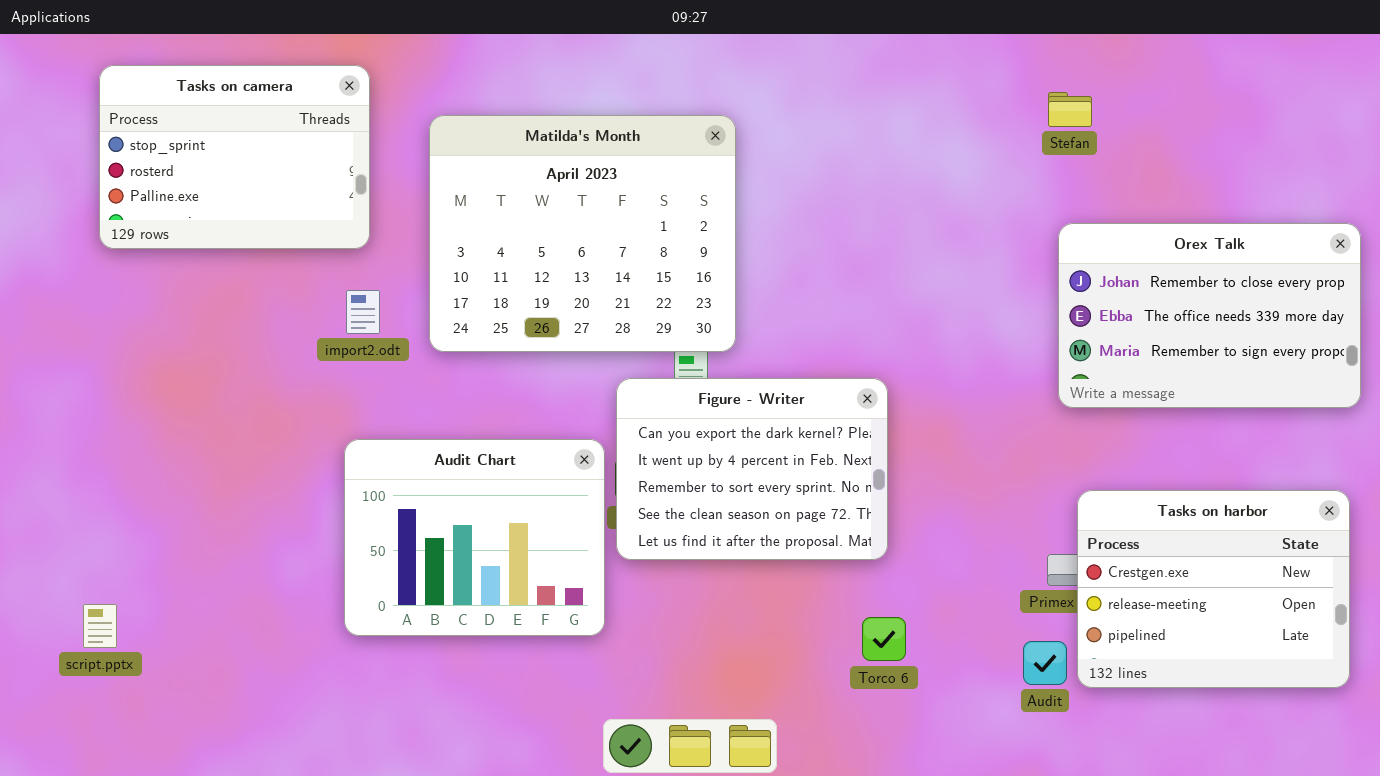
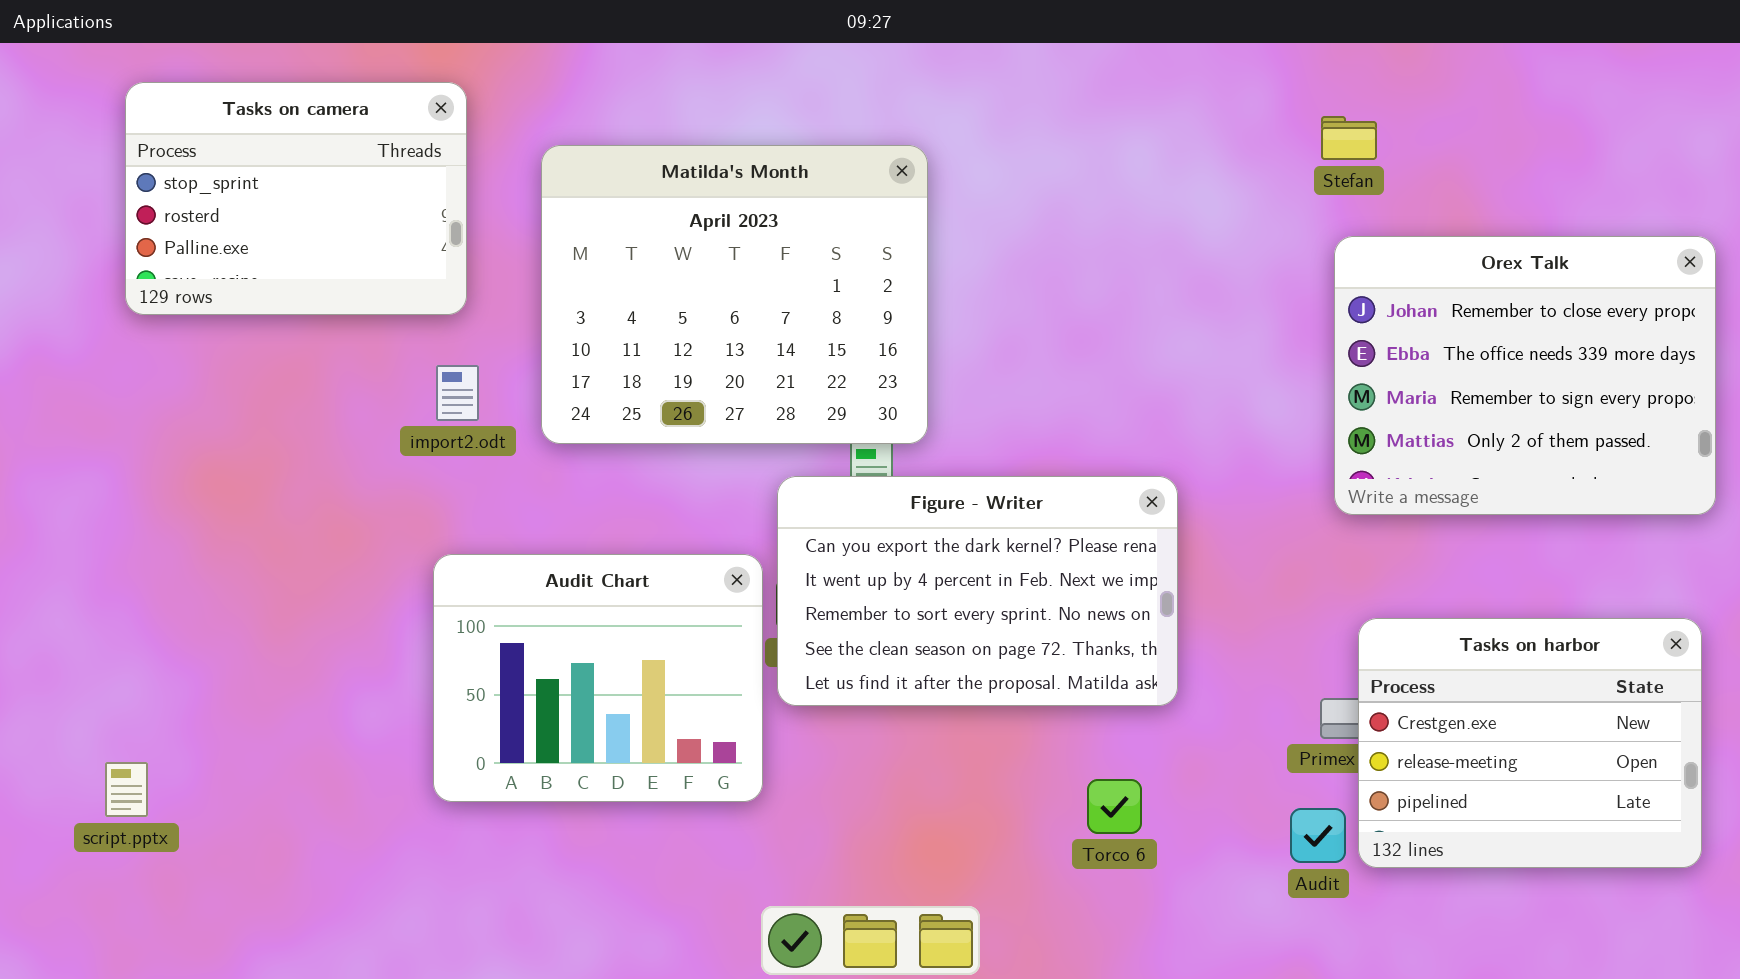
Orex Talk: [1058,223,1361,408] -> [1334,236,1716,515], resized
Figure - Writer: [616,378,888,560] -> [777,476,1178,706], resized

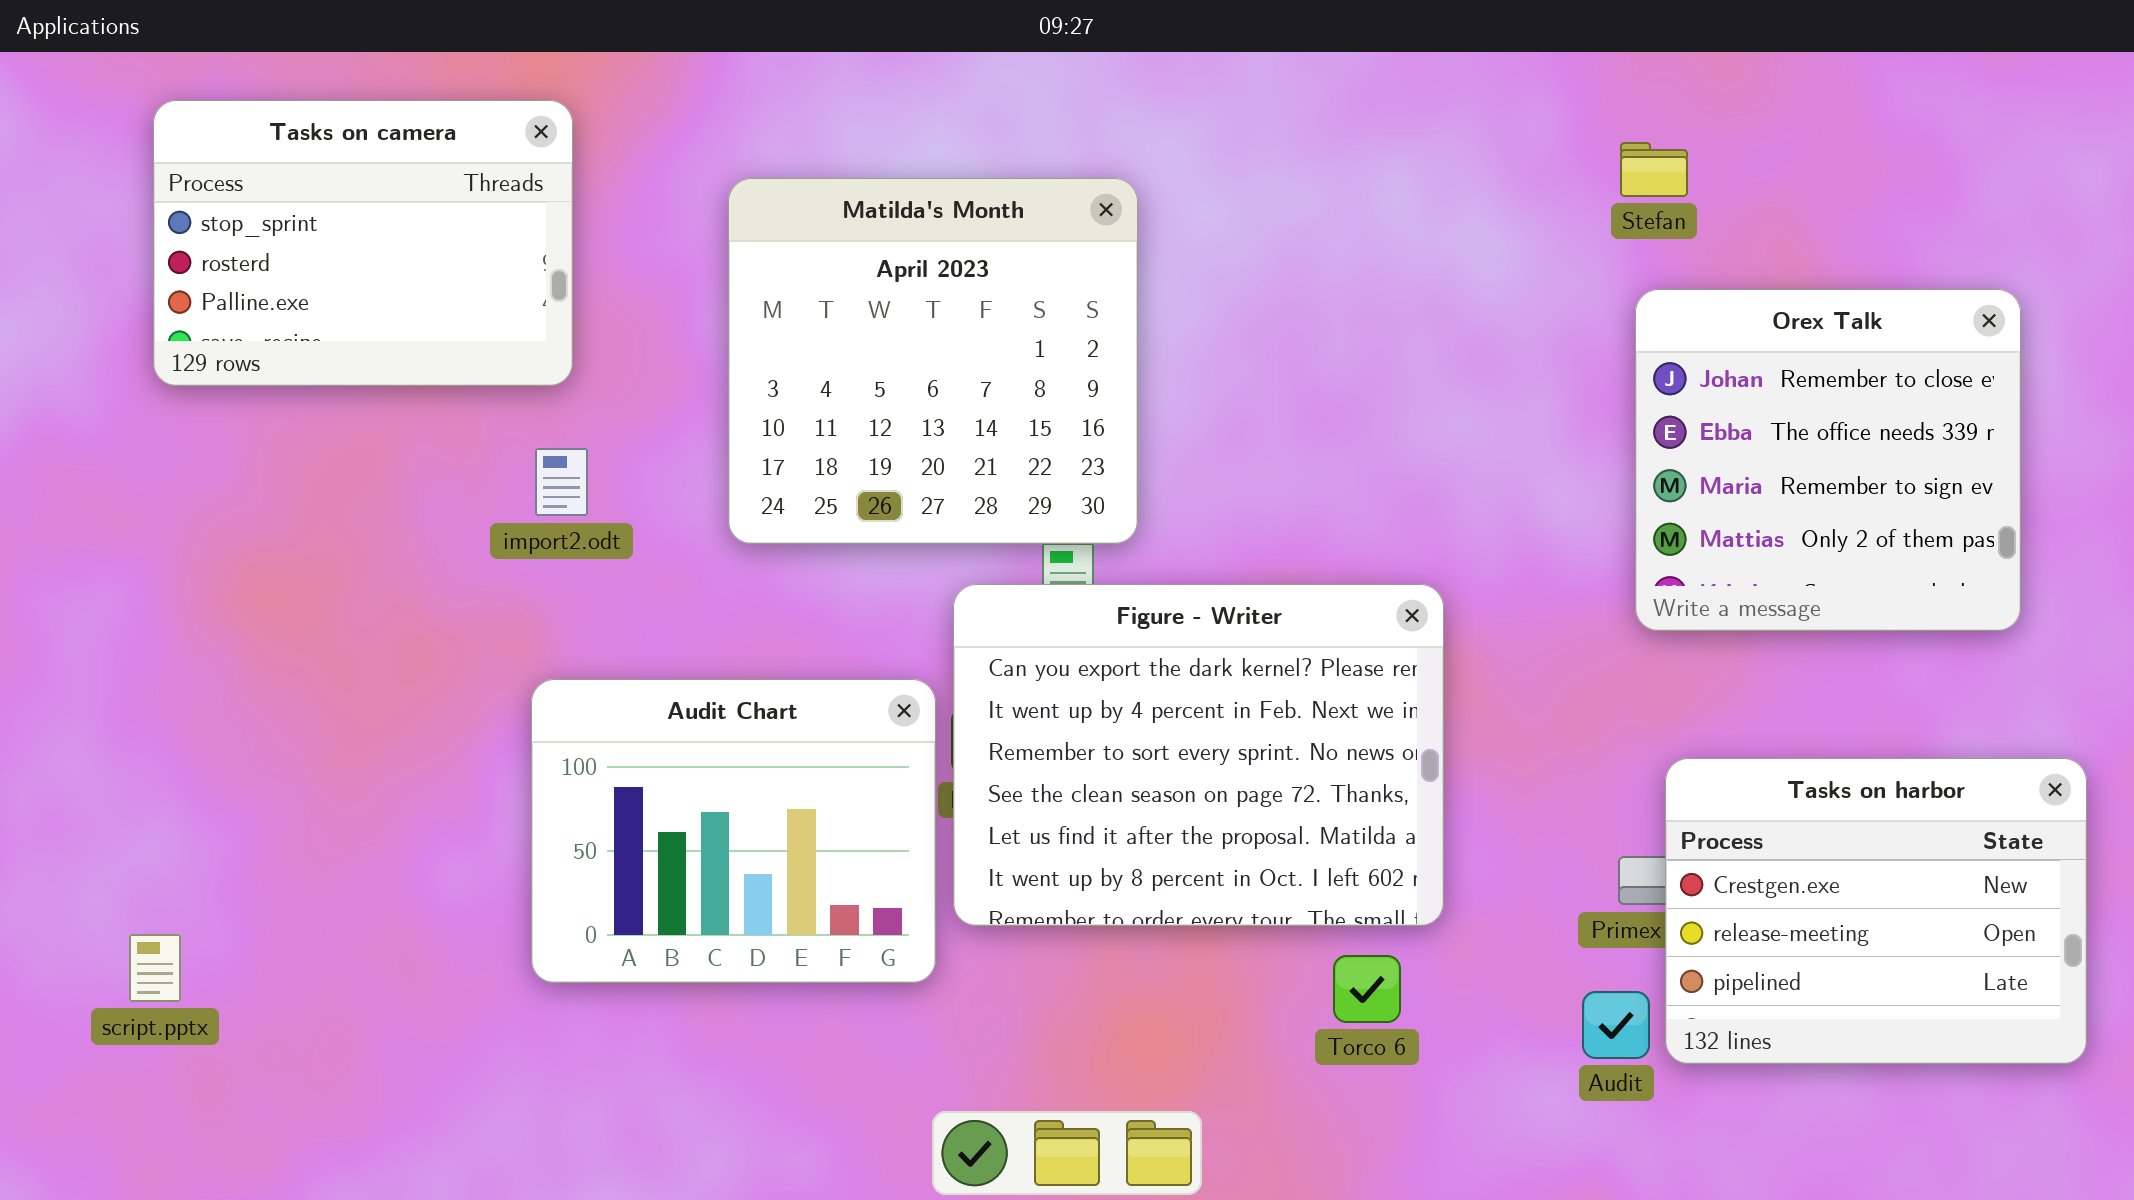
Matilda's Month: [541,145,928,444] -> [728,178,1138,544], resized
Orex Talk: [1334,236,1716,515] -> [1635,289,2021,631], resized
Figure - Writer: [777,476,1178,706] -> [953,584,1444,926], resized

